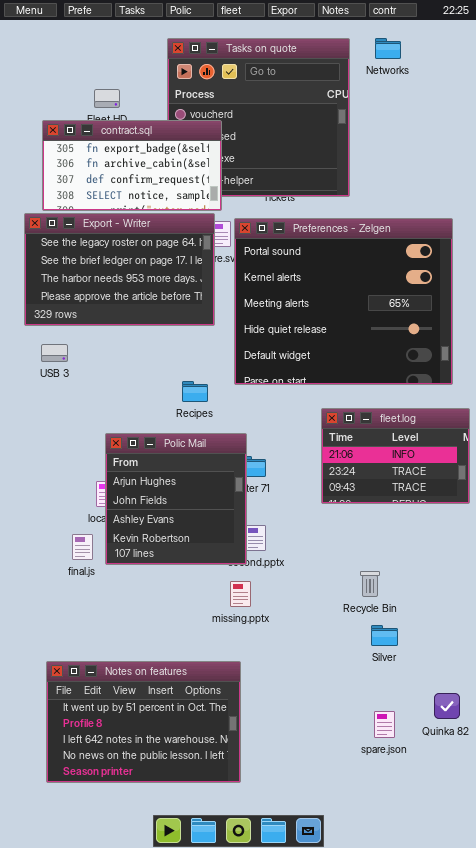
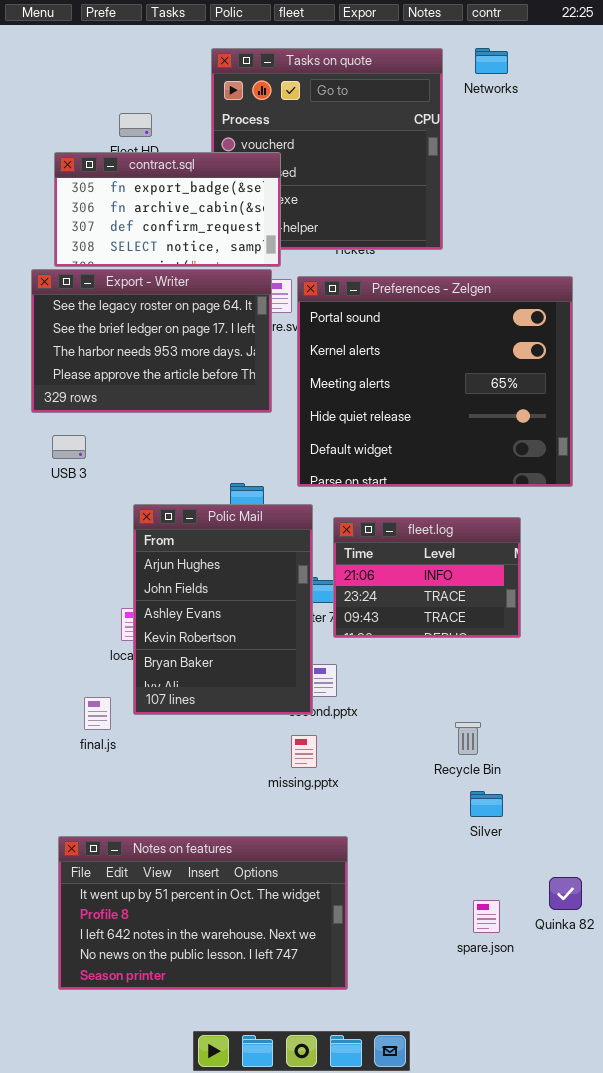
fleet.log: [321,408,470,504] -> [333,517,521,638], moved
Polic Mail: [105,433,247,565] -> [133,504,313,715], resized
final.js: [72,534,93,560] -> [84,697,111,730], moved
Notes on features: [46,661,241,783] -> [58,836,348,990], resized

